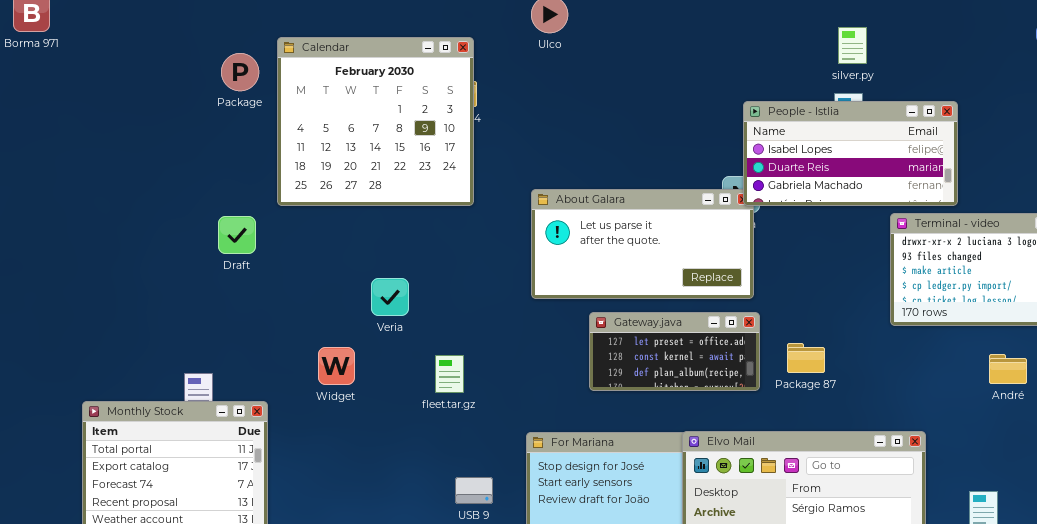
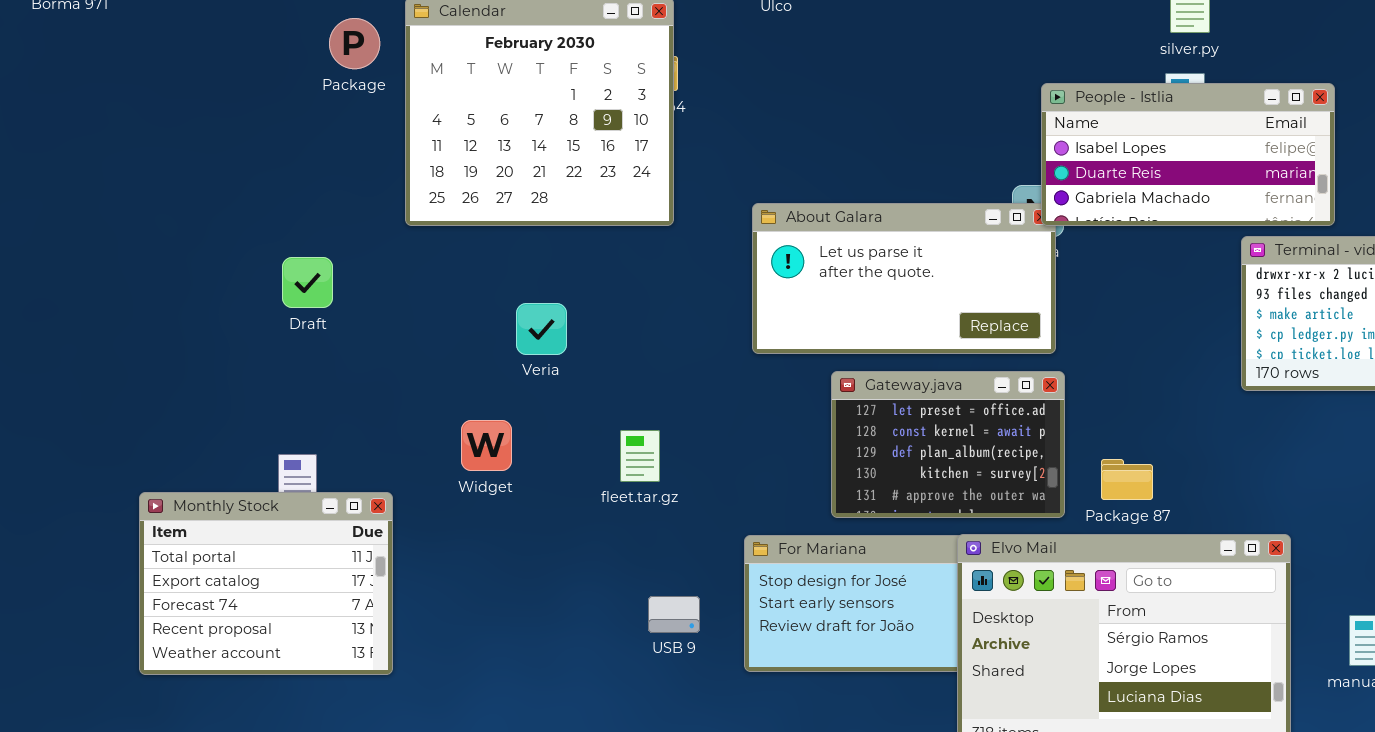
Draft: [218,216,256,254] -> [282,257,333,308], moved
Veria: [371,278,409,316] -> [516,303,567,355], moved
Gateway.java: [589,312,760,391] -> [831,371,1065,518], resized
Package 87: [787,343,825,373] -> [1101,459,1153,500], moved

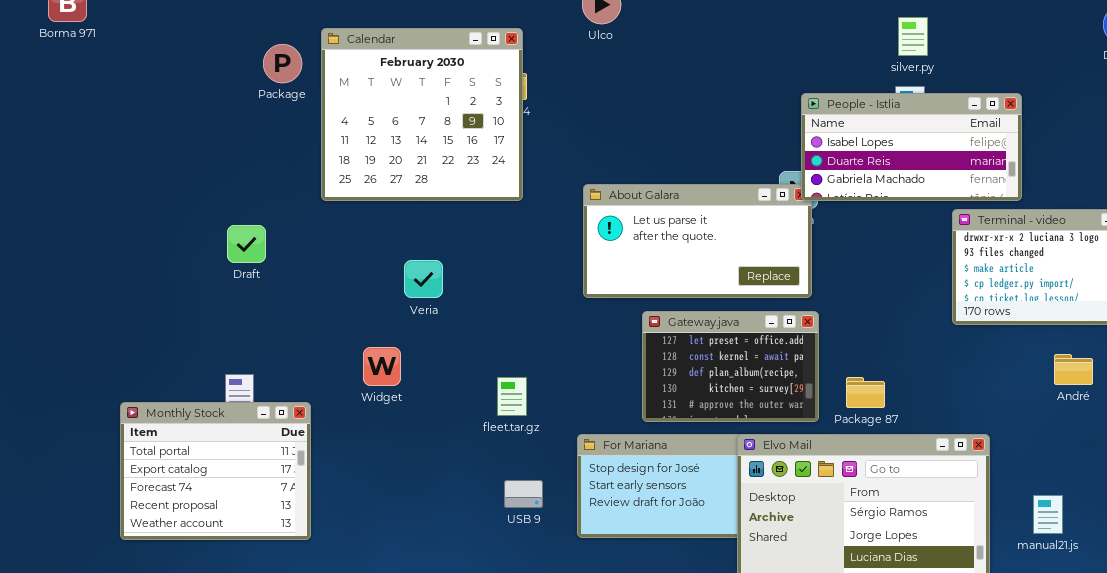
fleet.tar.gz: [620,430,660,482] -> [497,377,527,416], moved

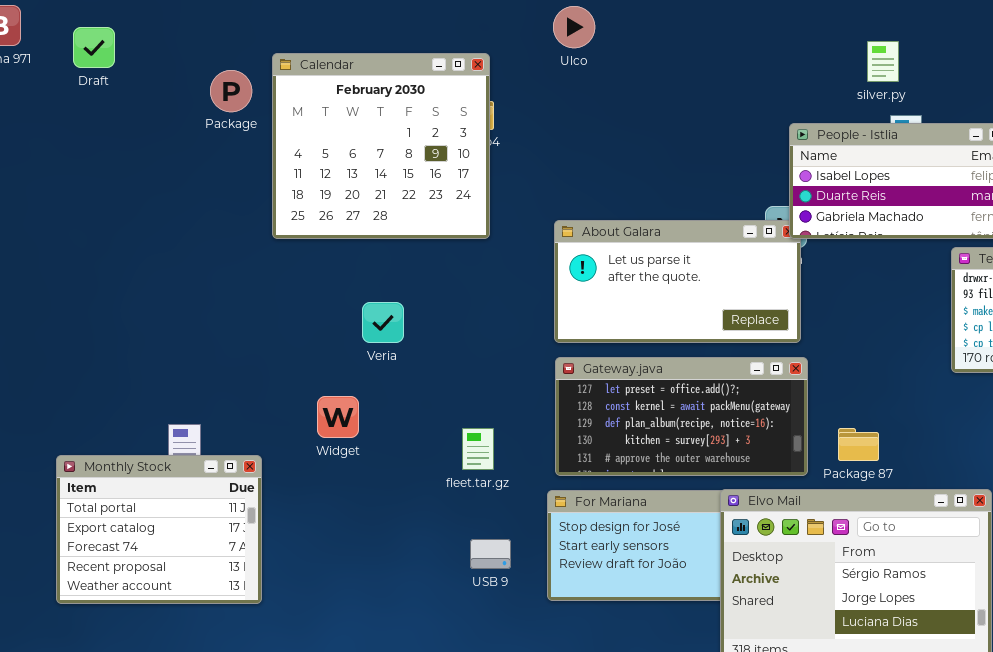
silver.py: [898,17,928,56] -> [867,41,899,82], moved
Draft: [227,225,266,263] -> [73,27,115,68], moved
Gateway.java: [642,311,819,422] -> [555,357,808,476], resized

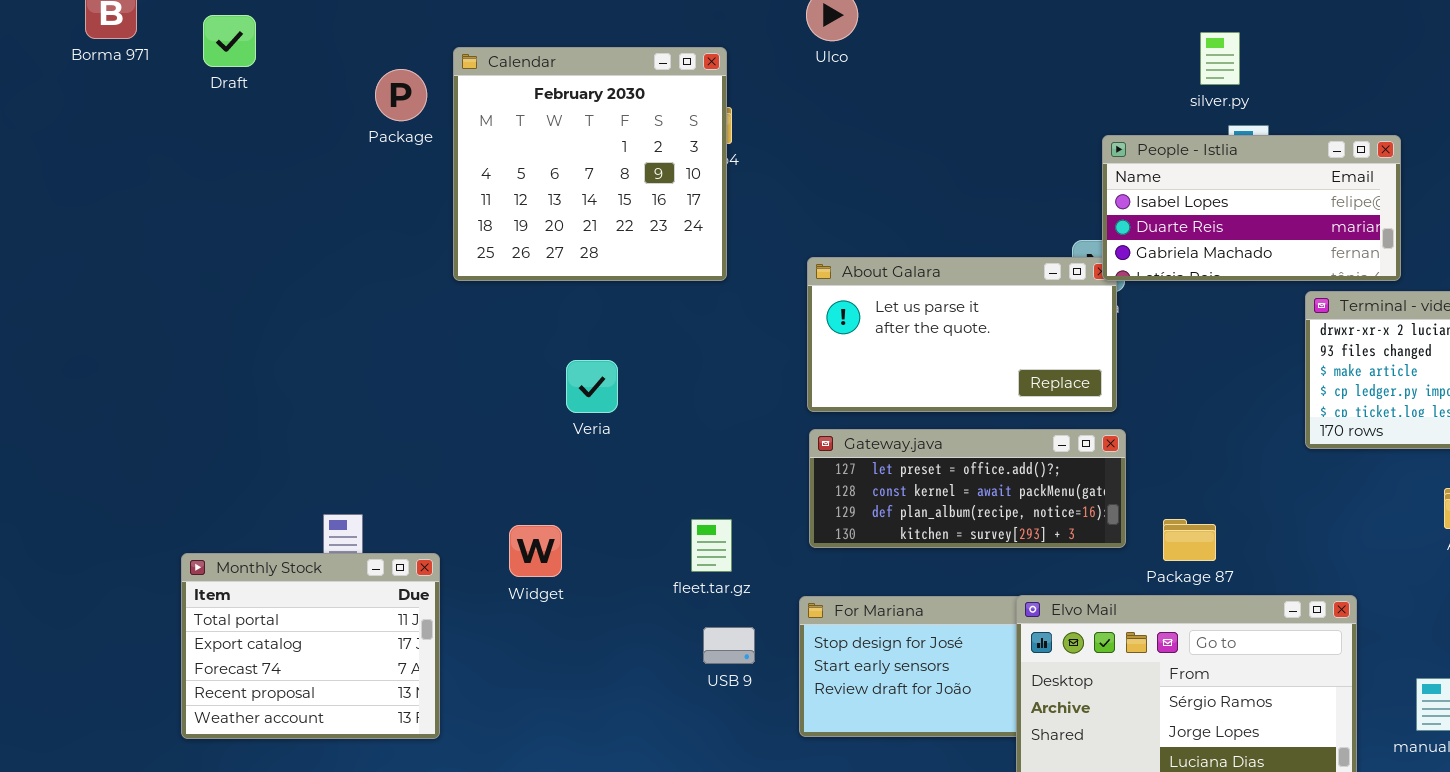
Gateway.java: [555,357,808,476] -> [809,429,1126,548], resized
Widget: [317,396,359,438] -> [509,525,562,577], moved
USB 9: [470,539,511,569] -> [703,627,755,664], moved

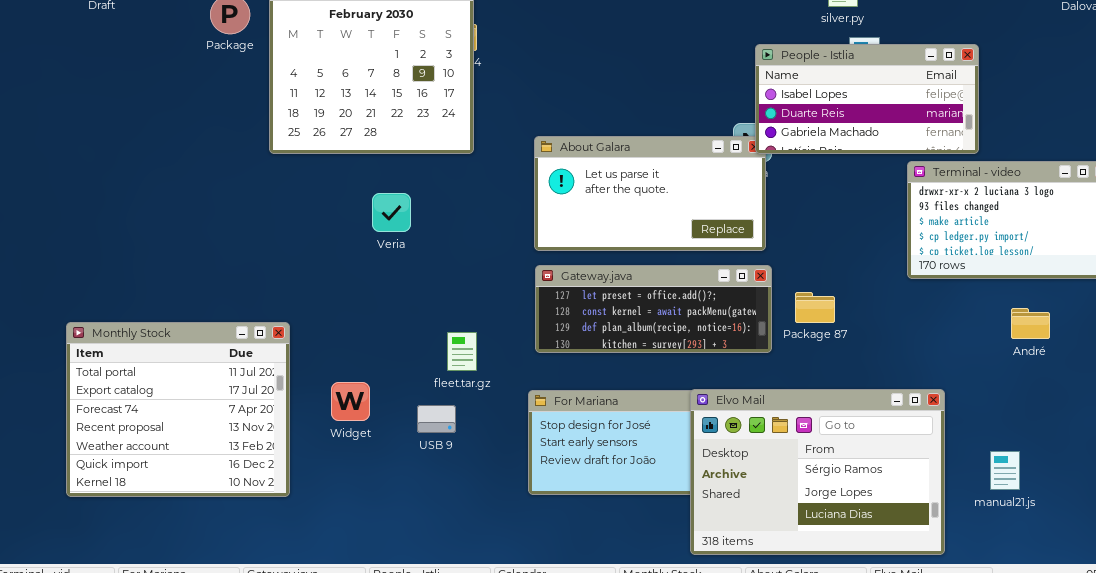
Veria: [566,360,618,413] -> [372,193,411,232], moved
Package 87: [1163,519,1216,561] -> [795,292,835,323], moved
Widget: [509,525,562,577] -> [331,382,370,421], moved
Monthly Stock: [181,553,440,739] -> [66,322,290,497], resized
USB 9: [703,627,755,664] -> [417,405,456,433], moved

